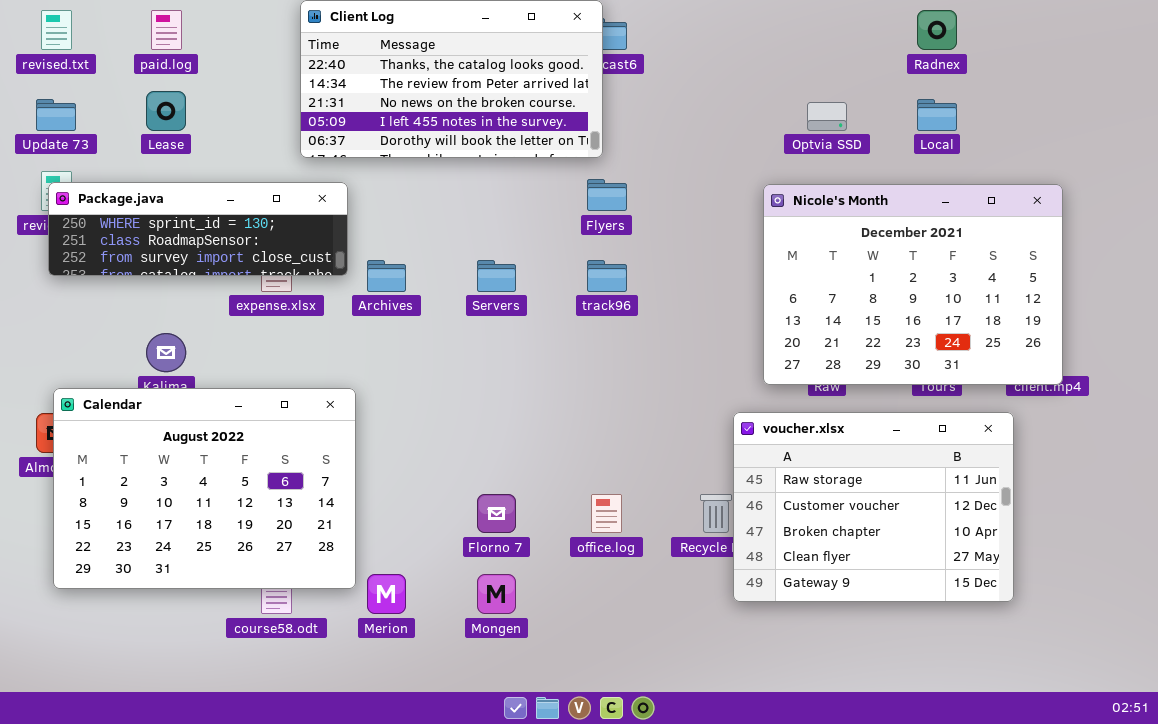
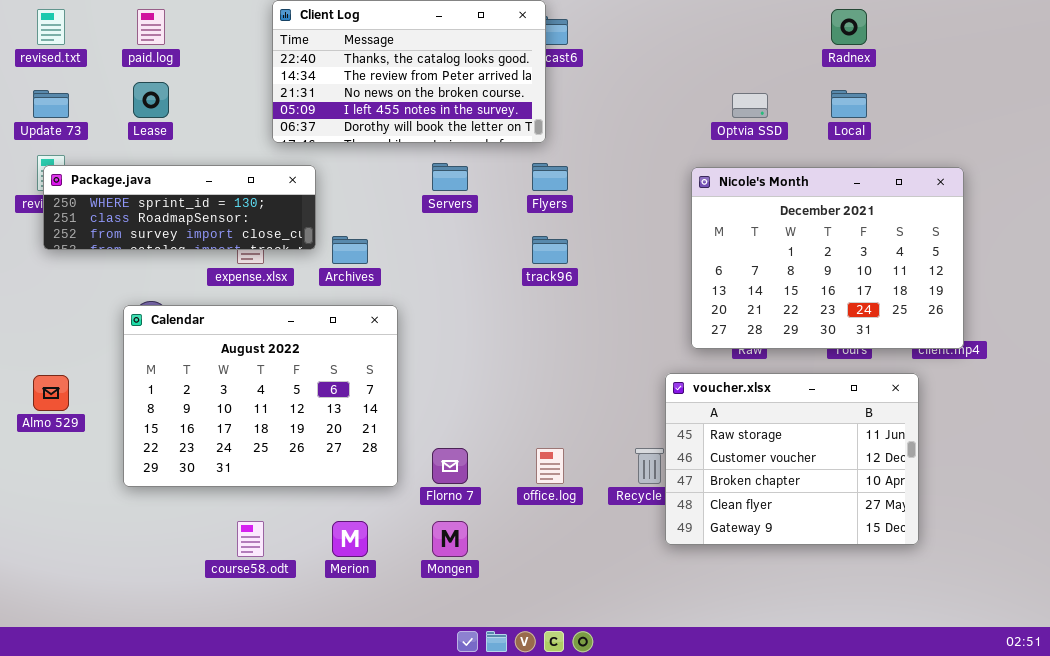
Servers: [477,260,516,292] -> [432,163,468,191], moved
Calendar: [53,388,356,589] -> [123,305,398,487], moved

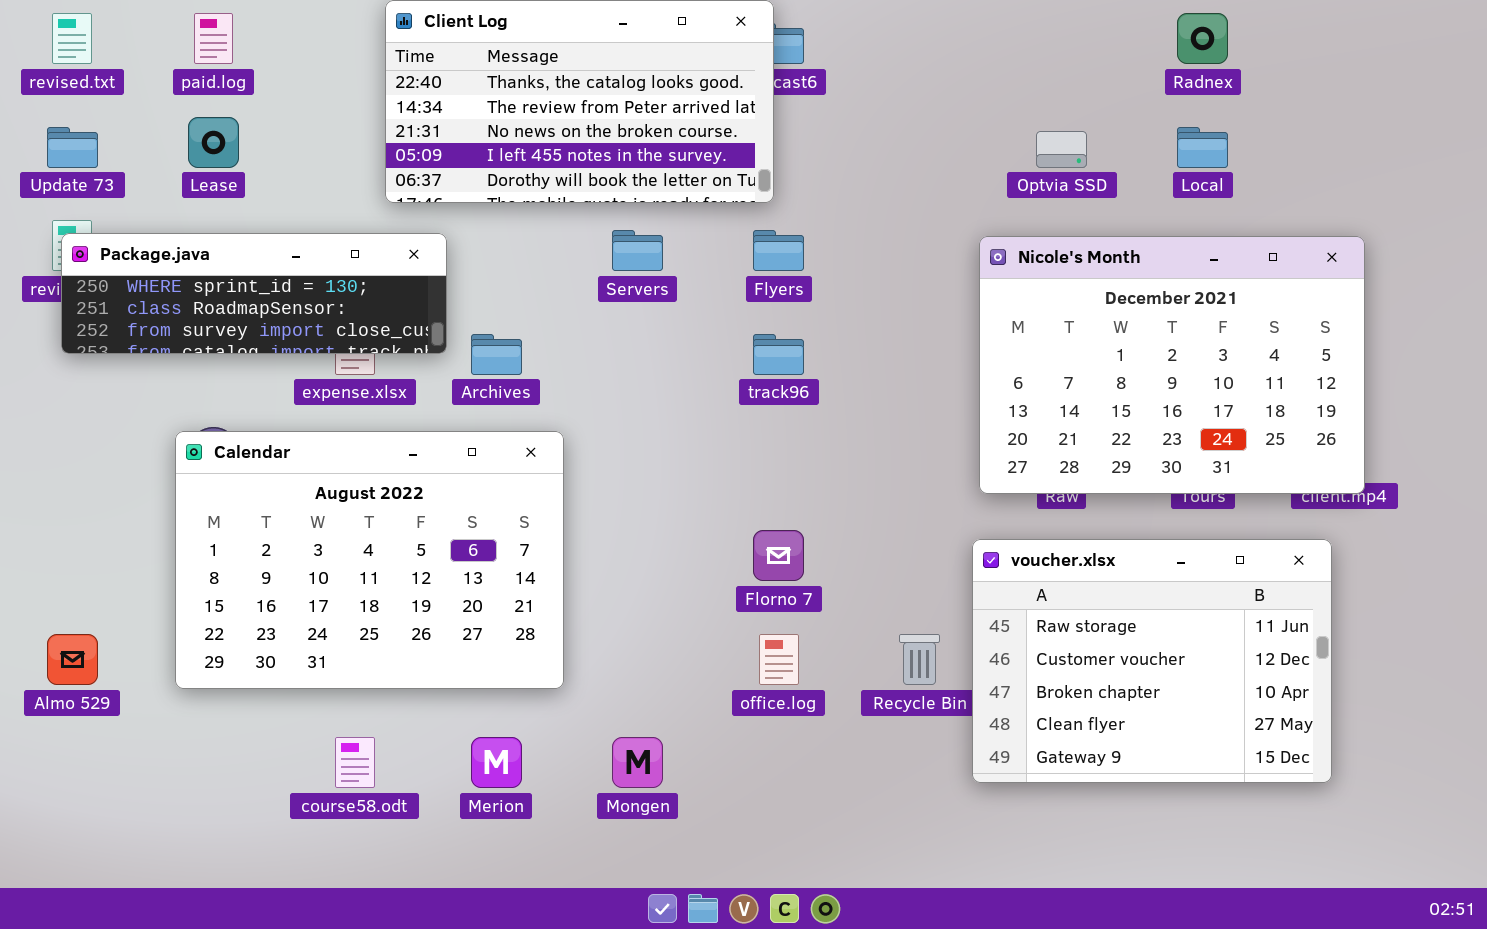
voucher.xlsx: [665,373,919,545] -> [972,539,1332,783], moved
Almo 529: [33,375,69,411] -> [47,634,98,685], moved
Florno 7: [432,448,468,484] -> [753,530,804,581], moved

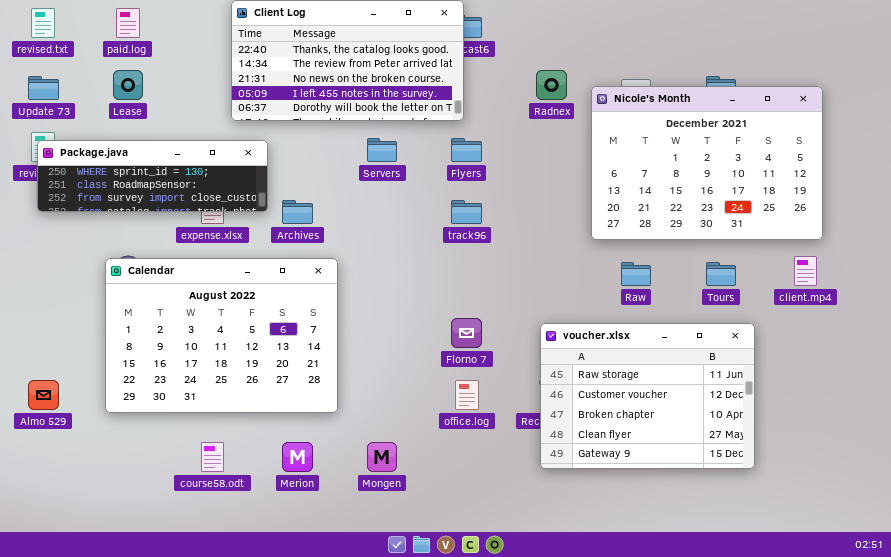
Radnex: [1177,13,1228,64] -> [536,70,567,100], moved
Nicole's Month: [979,236,1365,494] -> [591,86,823,240], moved
voucher.xlsx: [972,539,1332,783] -> [540,323,755,469], moved

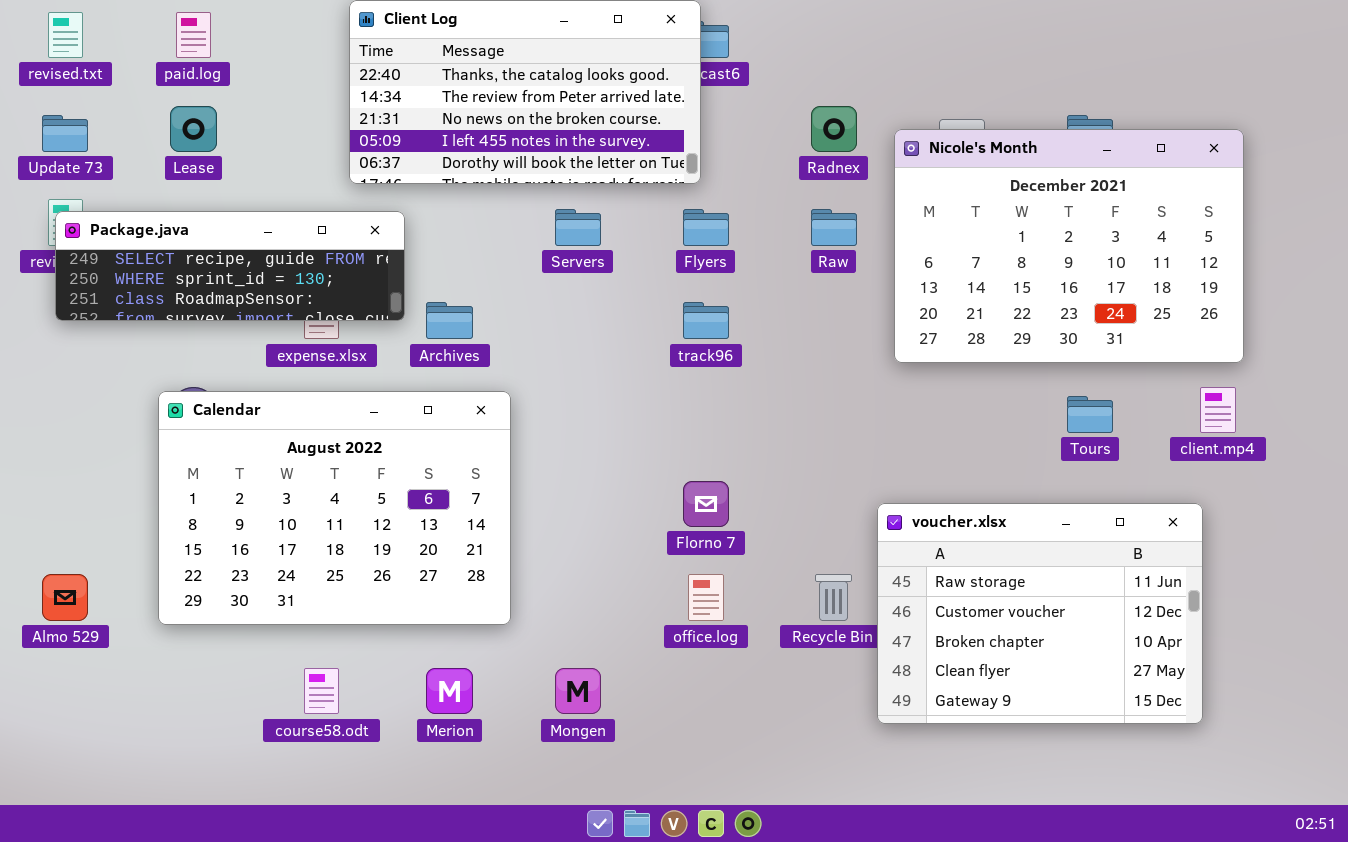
Package.java: [37,140,268,212] -> [55,211,405,321], scrolled up 1 row
Raw: [621,262,651,286] -> [811,209,857,246], moved
voucher.xlsx: [540,323,755,469] -> [877,503,1203,724], moved

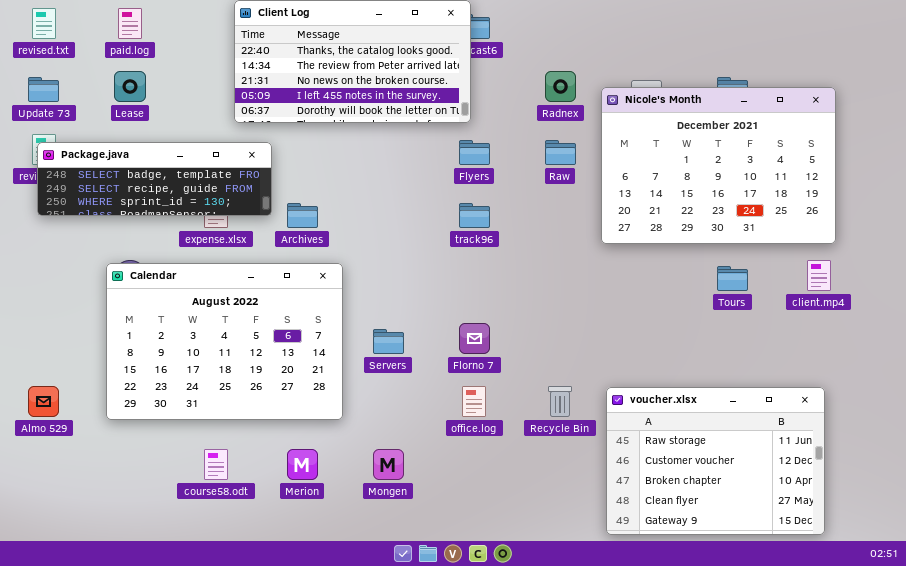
Servers: [555,209,601,246] -> [373,329,404,354], moved
Package.java: [55,211,405,321] -> [37,142,272,216], scrolled up 1 row
voucher.xlsx: [877,503,1203,724] -> [606,387,825,535], moved

